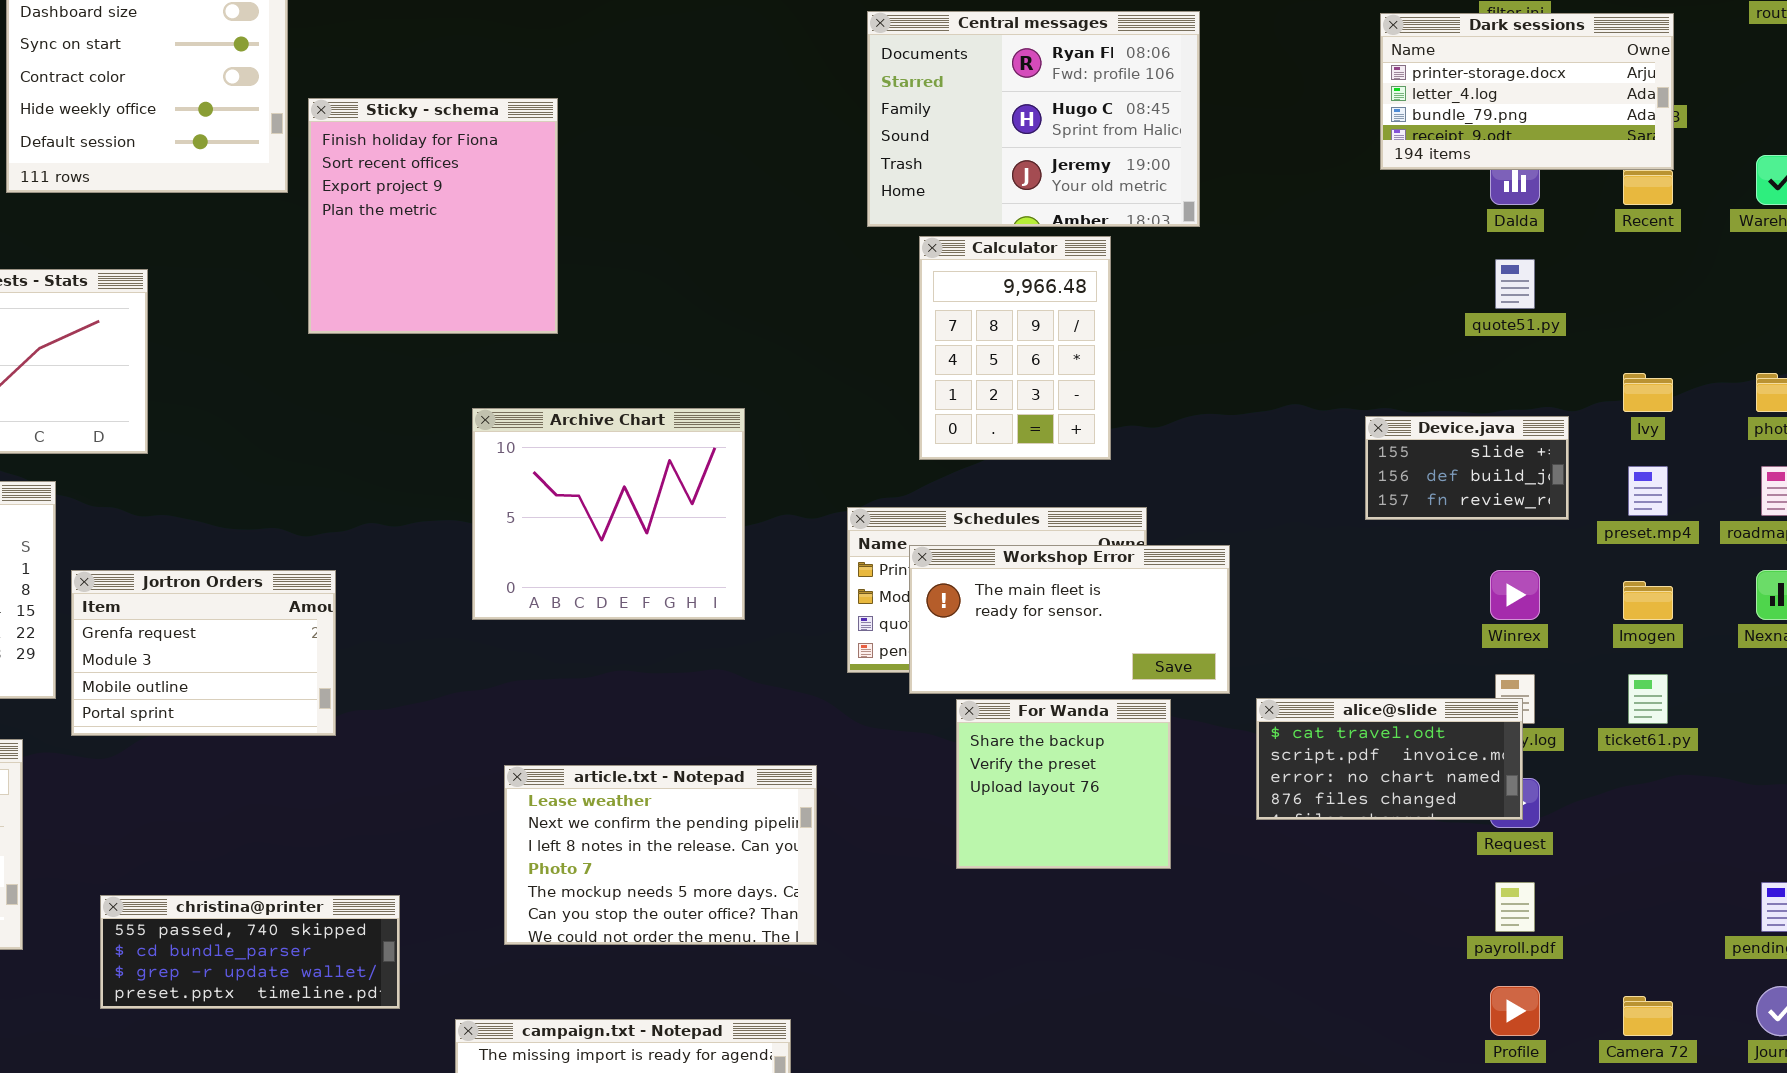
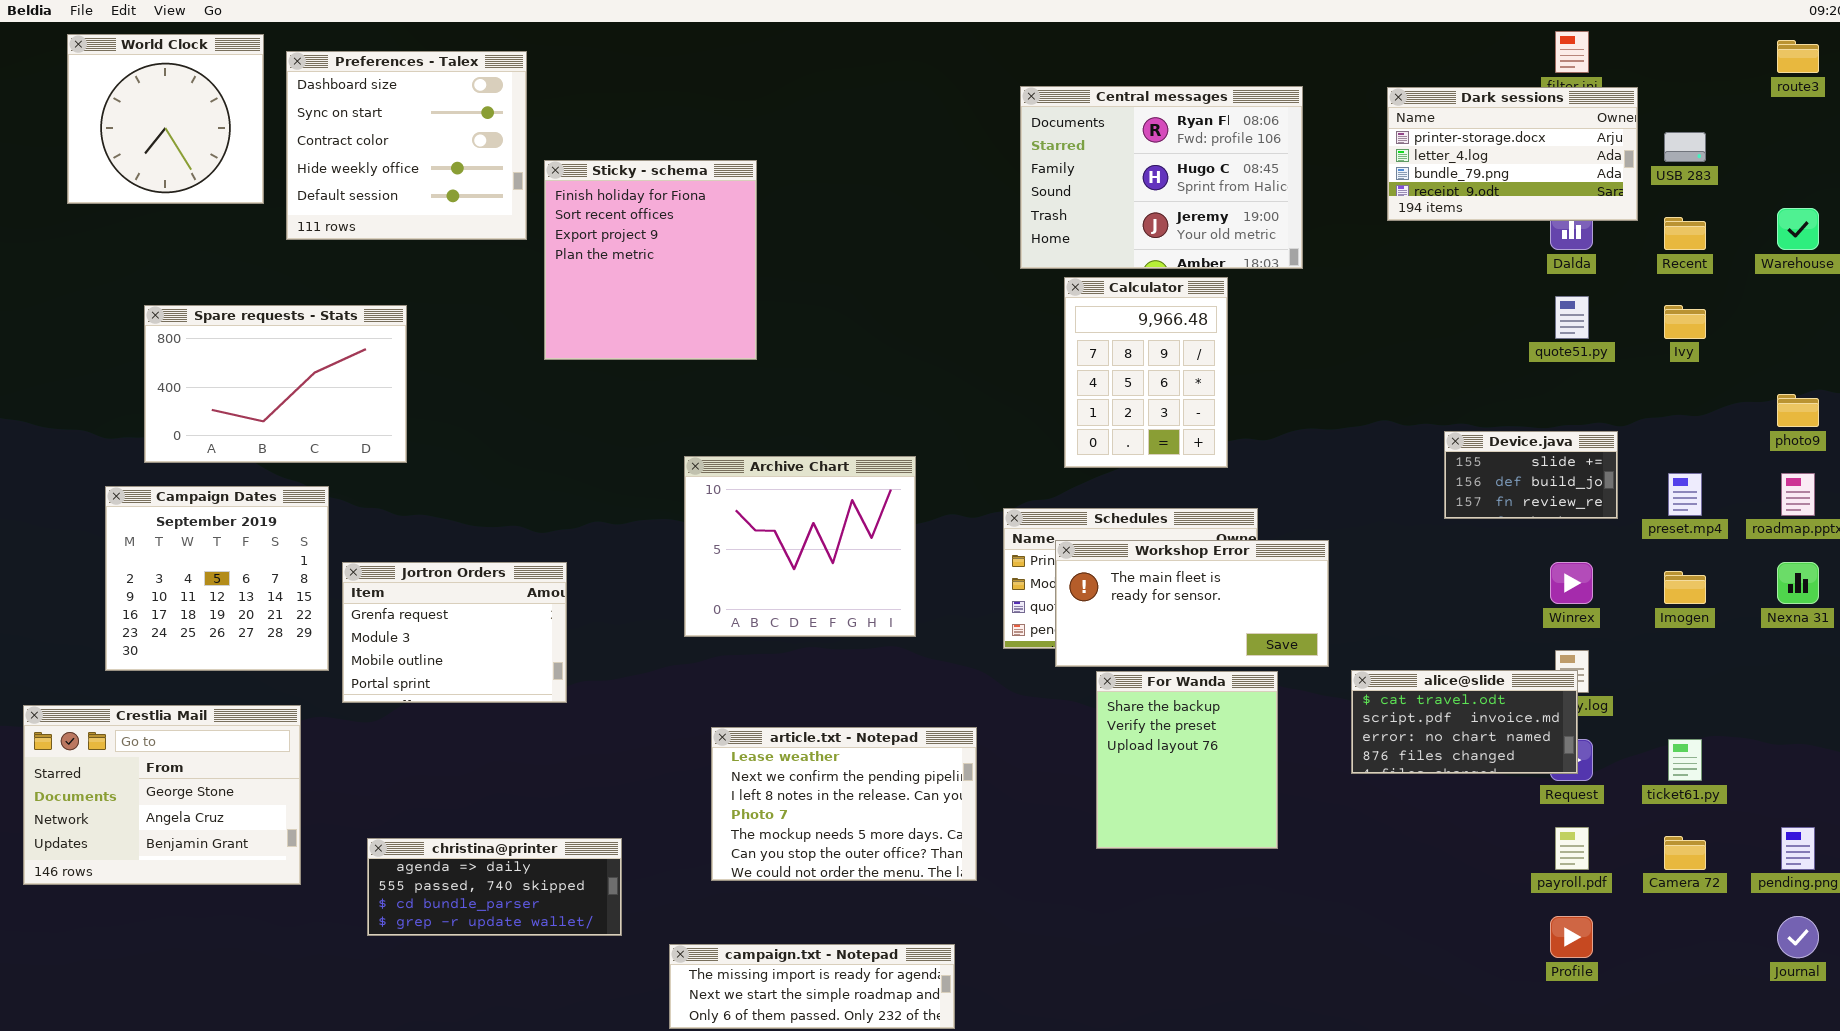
Dark sessions: [1380,13,1674,170] -> [1387,87,1638,221], moved
Ivy: [1623,373,1673,412] -> [1664,305,1706,339], moved
Archive Chart: [472,408,745,620] -> [684,456,916,637], moved
ticket61.py: [1628,674,1668,724] -> [1668,739,1702,781], moved
For Wanda: [956,699,1171,869] -> [1096,671,1278,849], resized
christina@printer: [100,895,400,1009] -> [367,838,622,936], scrolled up 1 row
Camera 72: [1623,996,1673,1036] -> [1664,836,1706,870], moved

